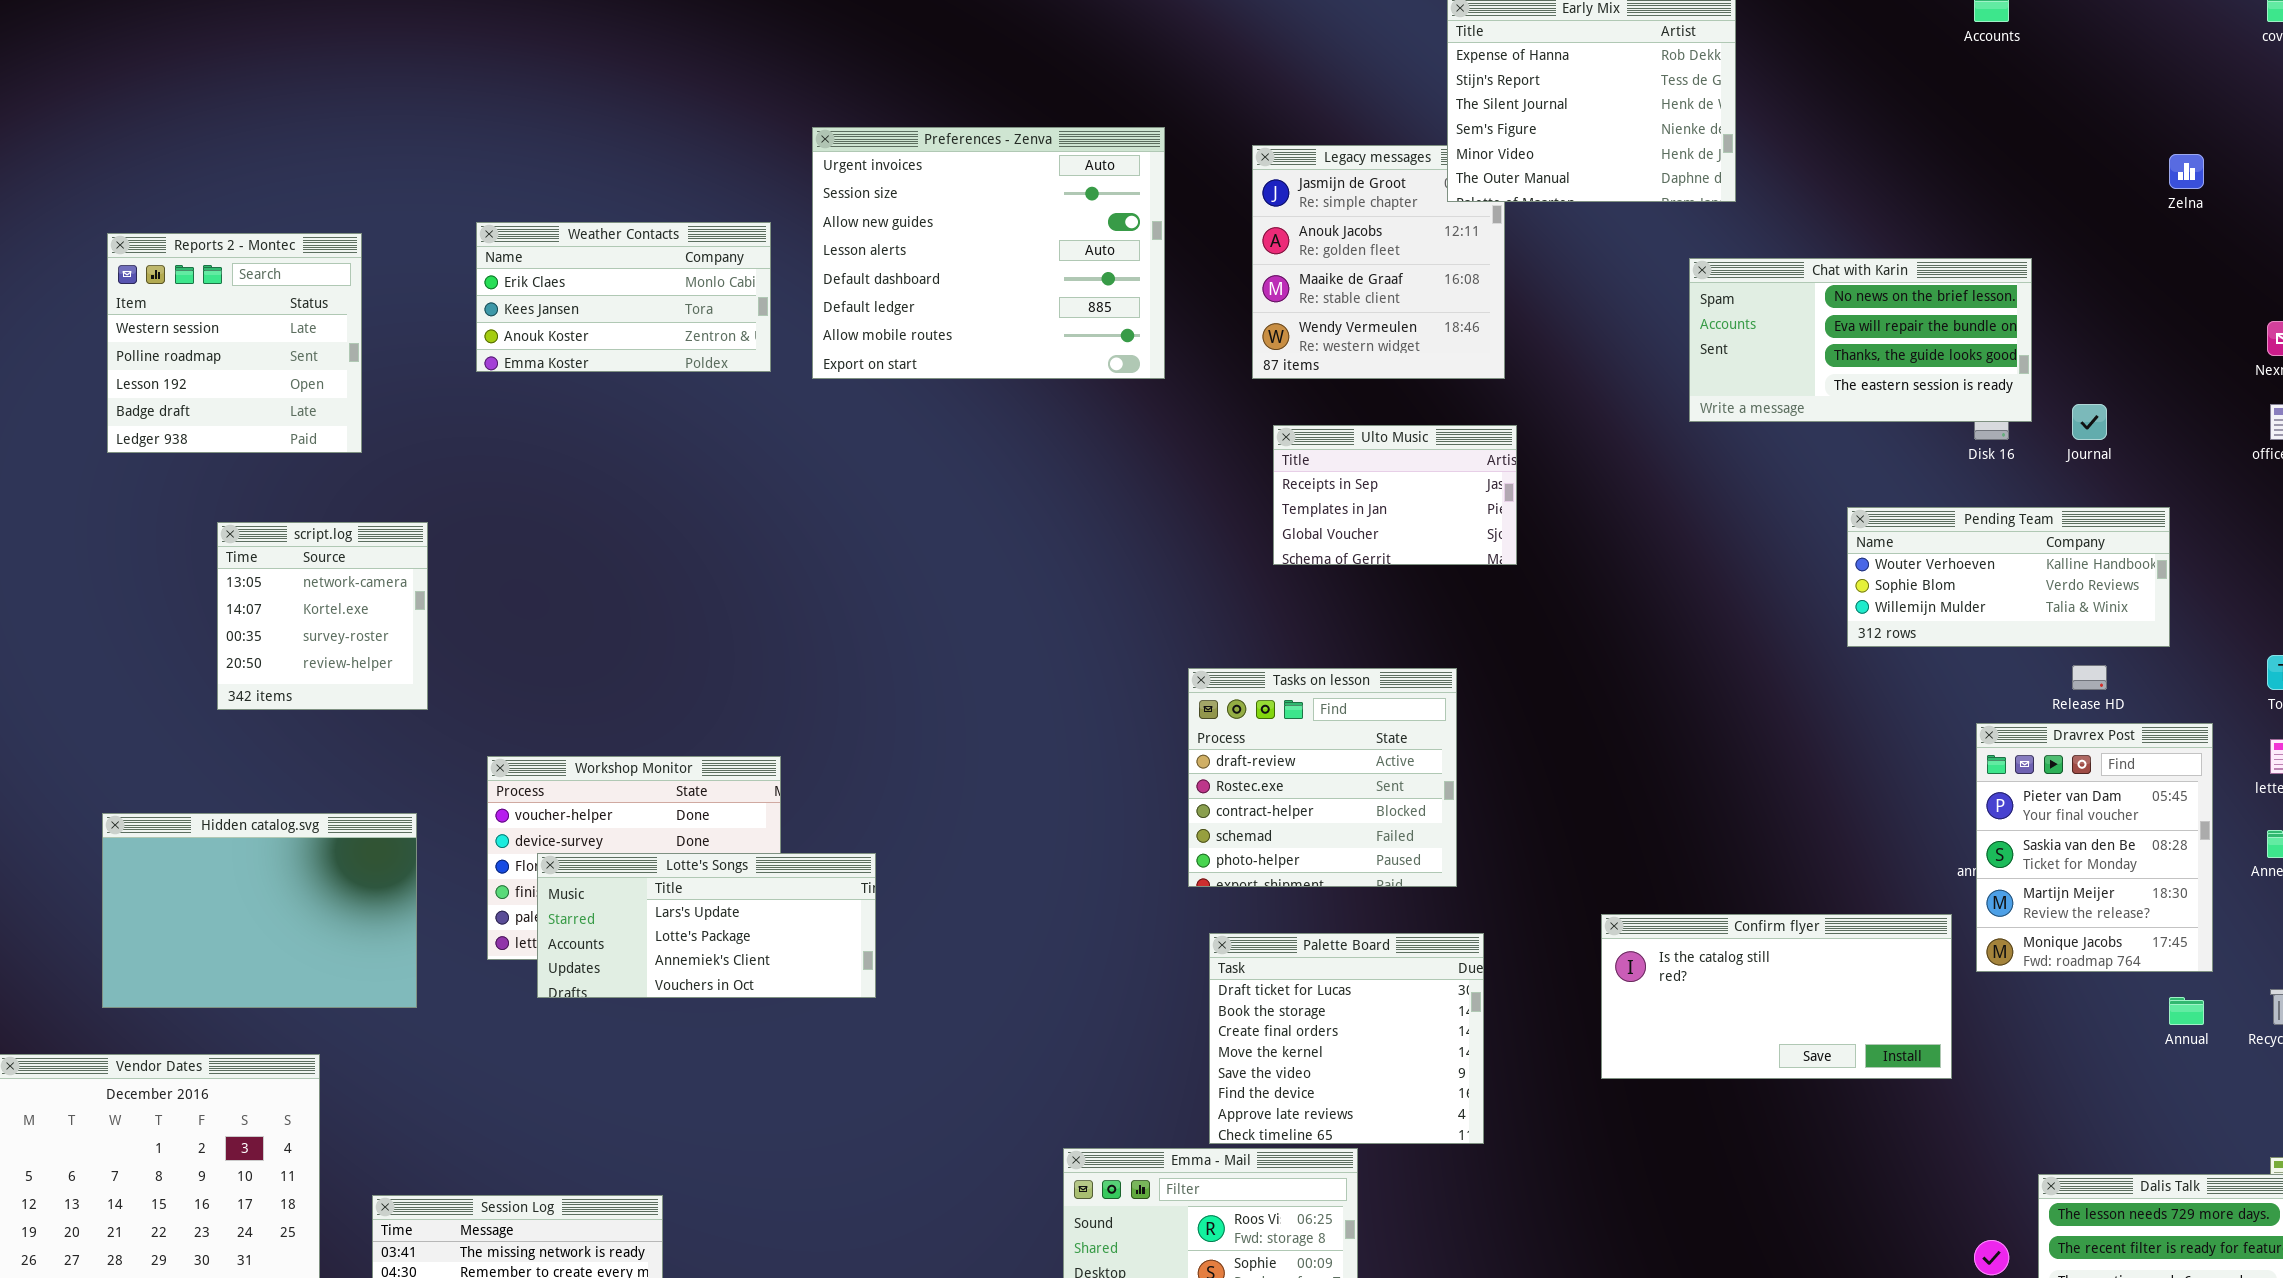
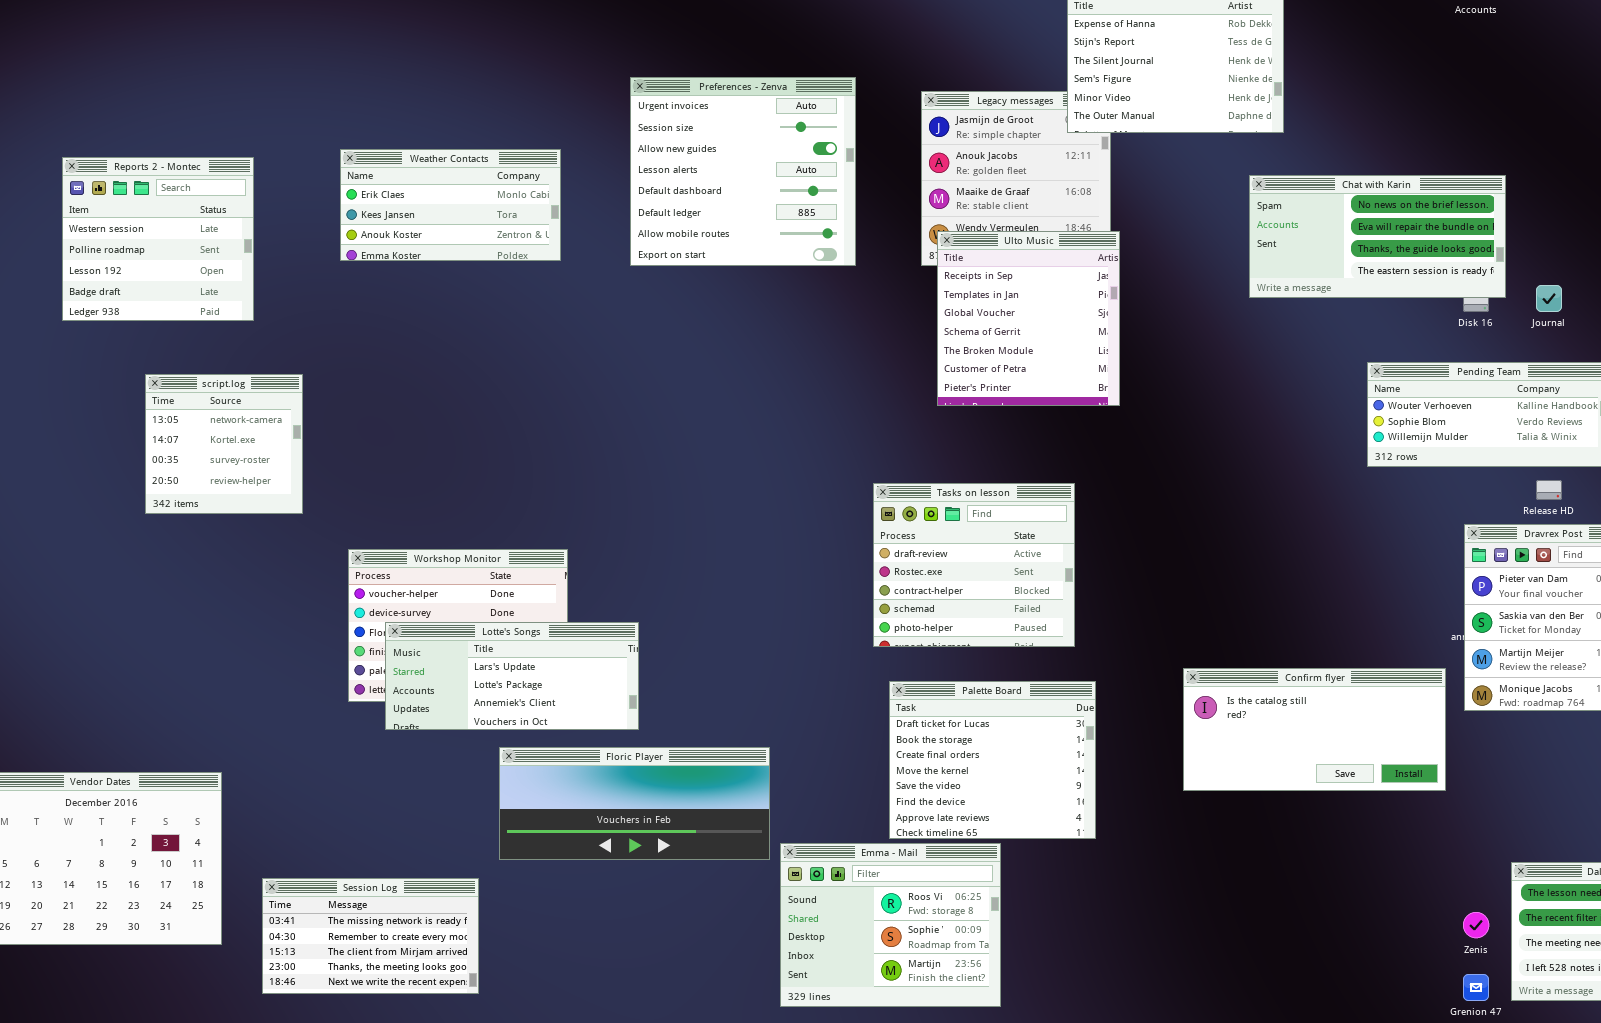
Preferences - Zenva: [812,127,1165,379] -> [630,77,856,266], resized
Ulto Music: [1273,425,1517,565] -> [937,231,1120,406], resized
Hidden catalog.svg: [102,813,417,1008] -> none, closed
Floric Player: none -> [499,747,770,860], opened

